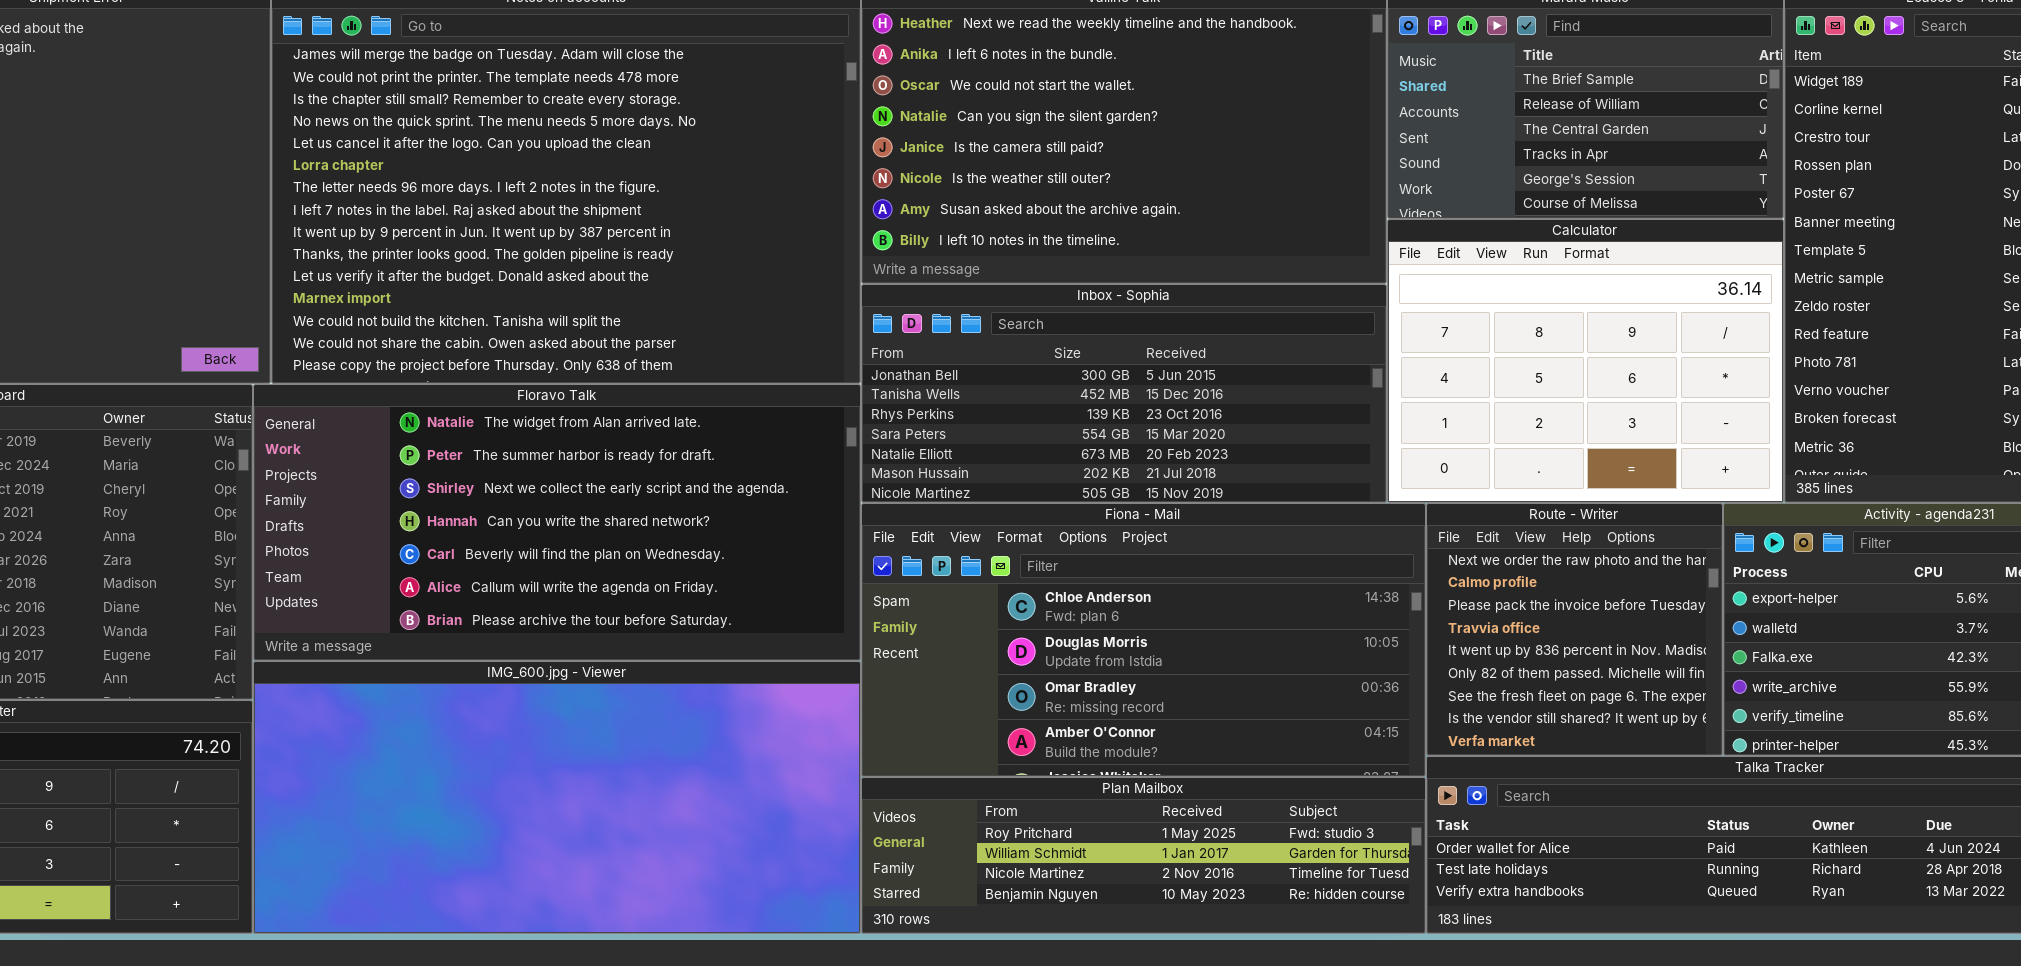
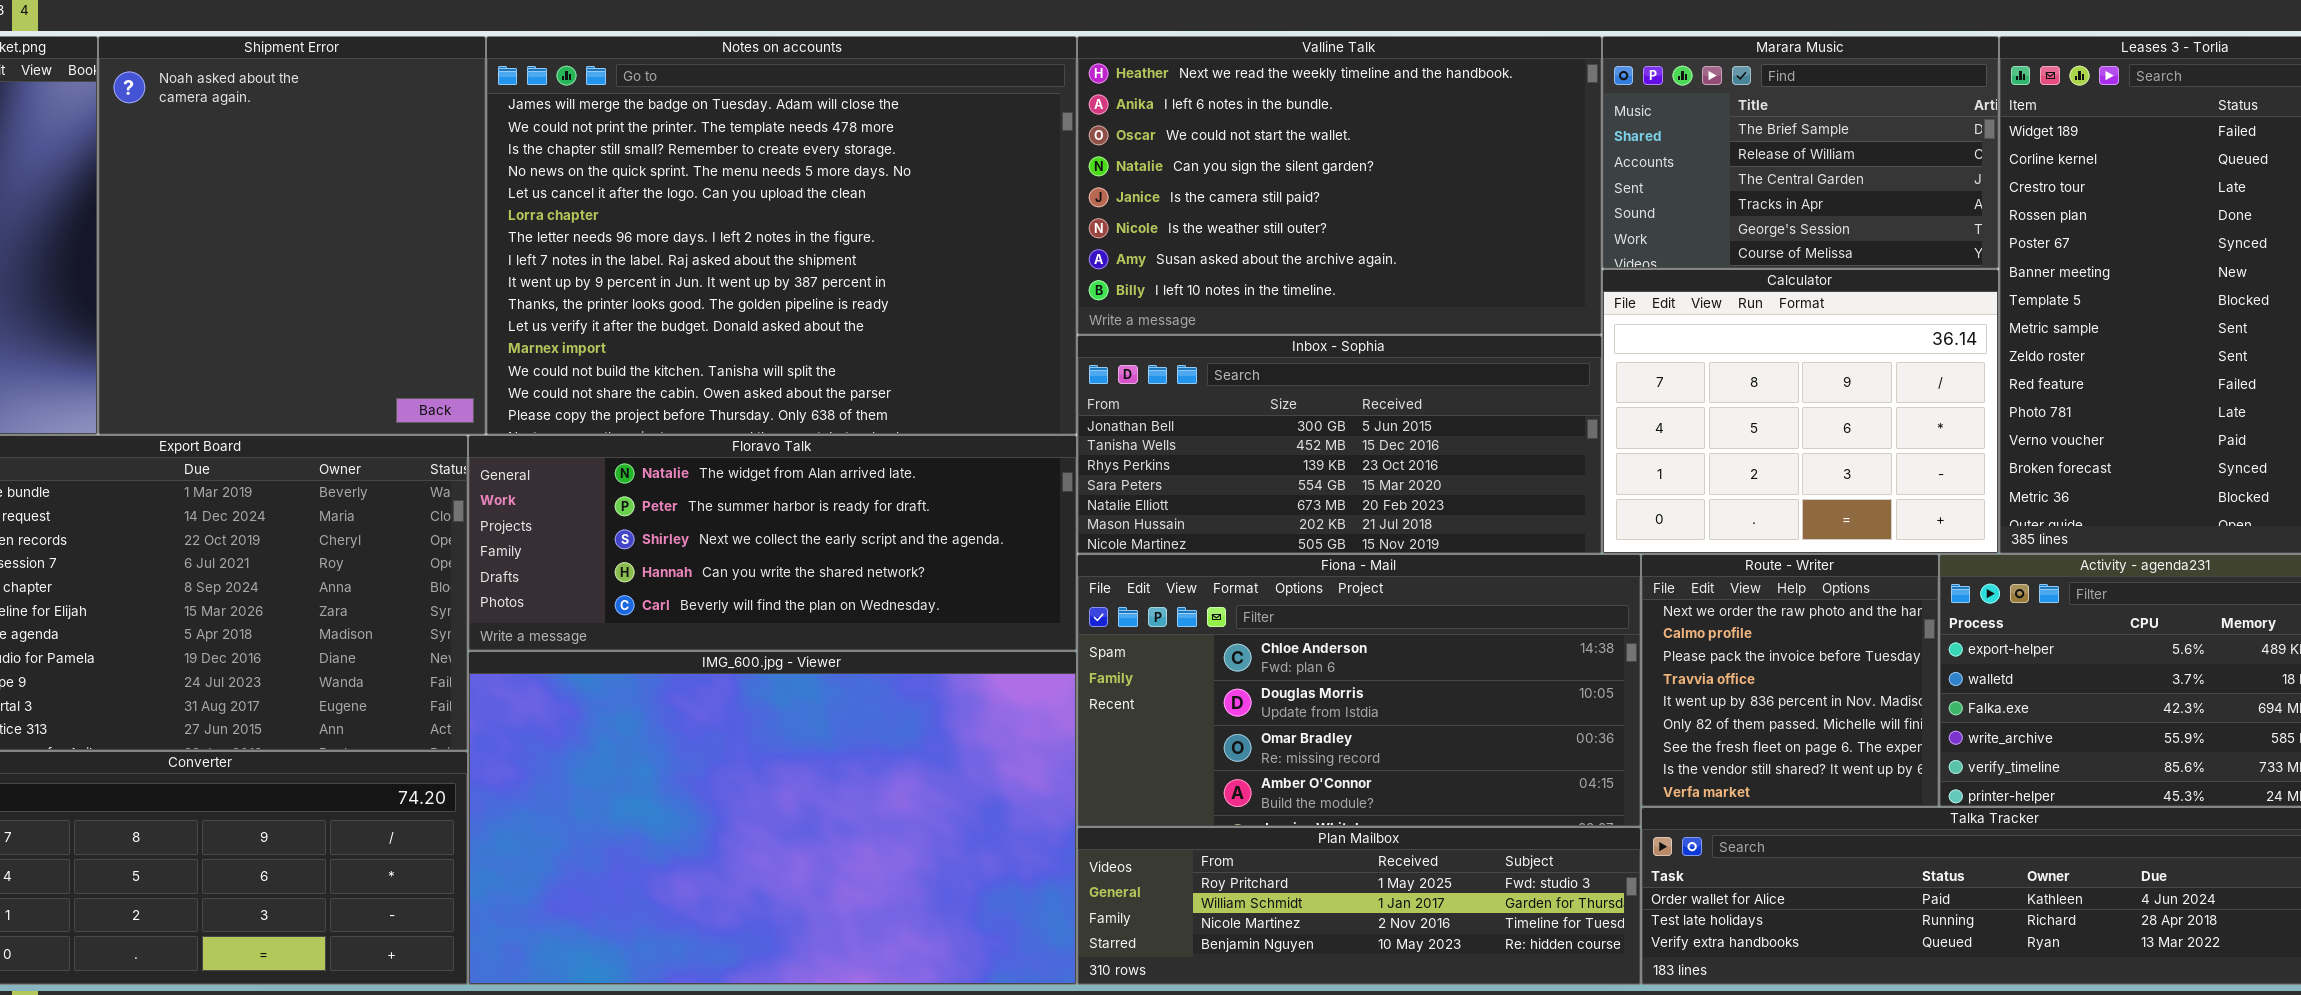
Floravo Talk: [253,384,861,661] -> [468,435,1077,651], resized
IMG_600.jpg - Viewer: [253,661,861,934] -> [468,651,1077,985], resized

